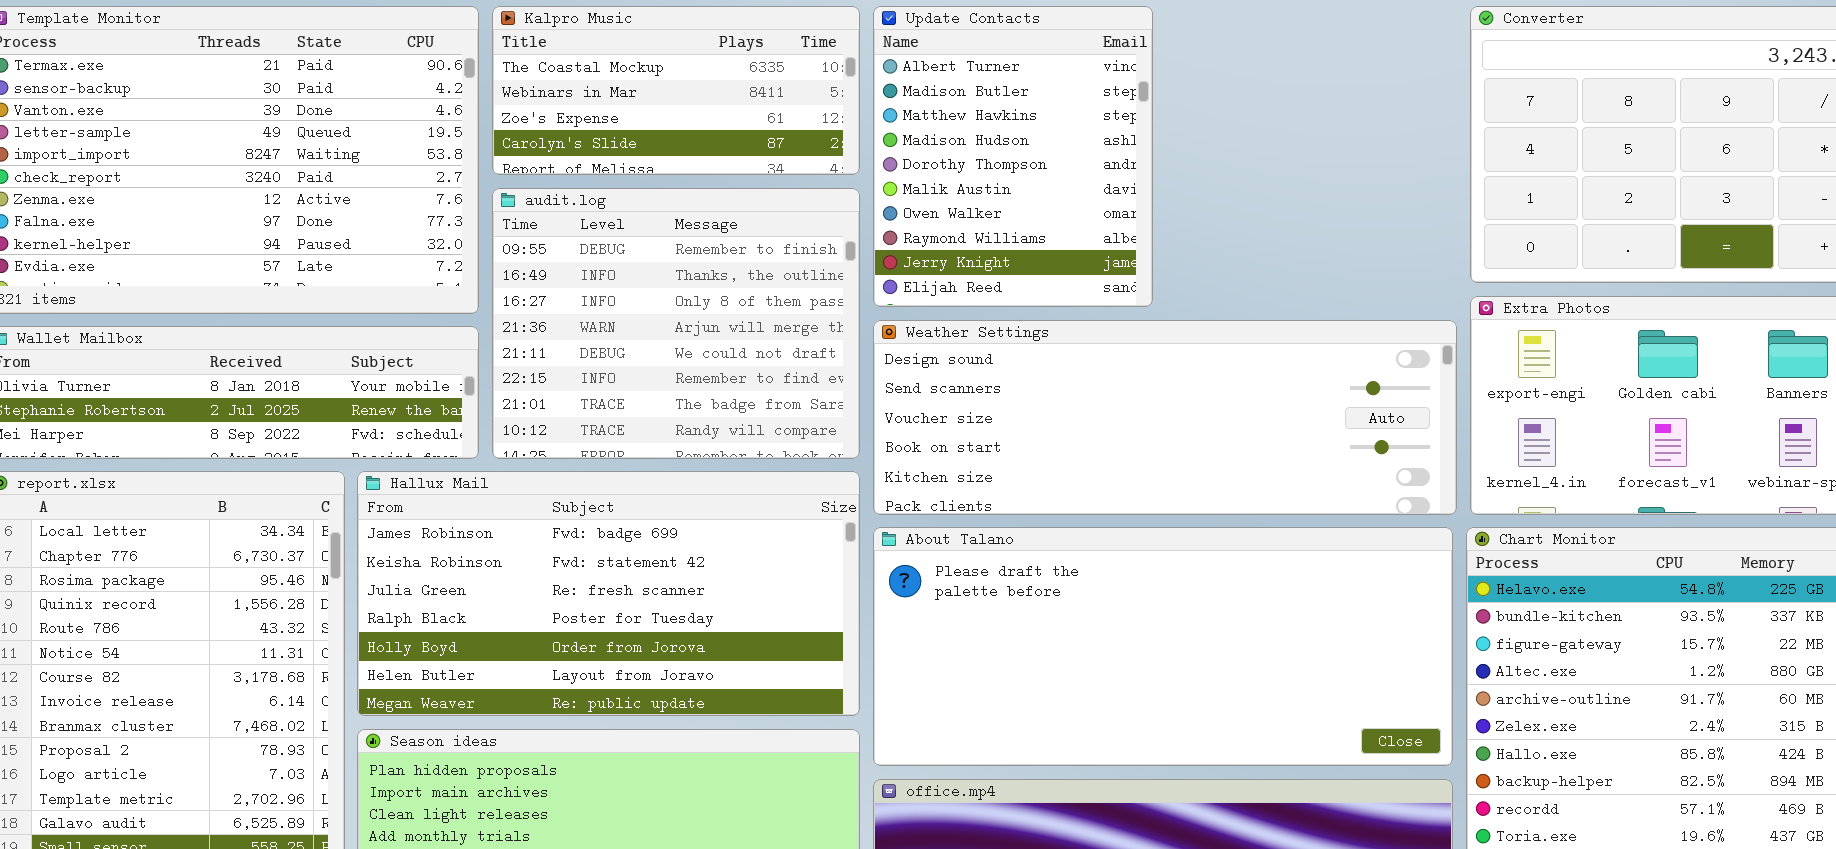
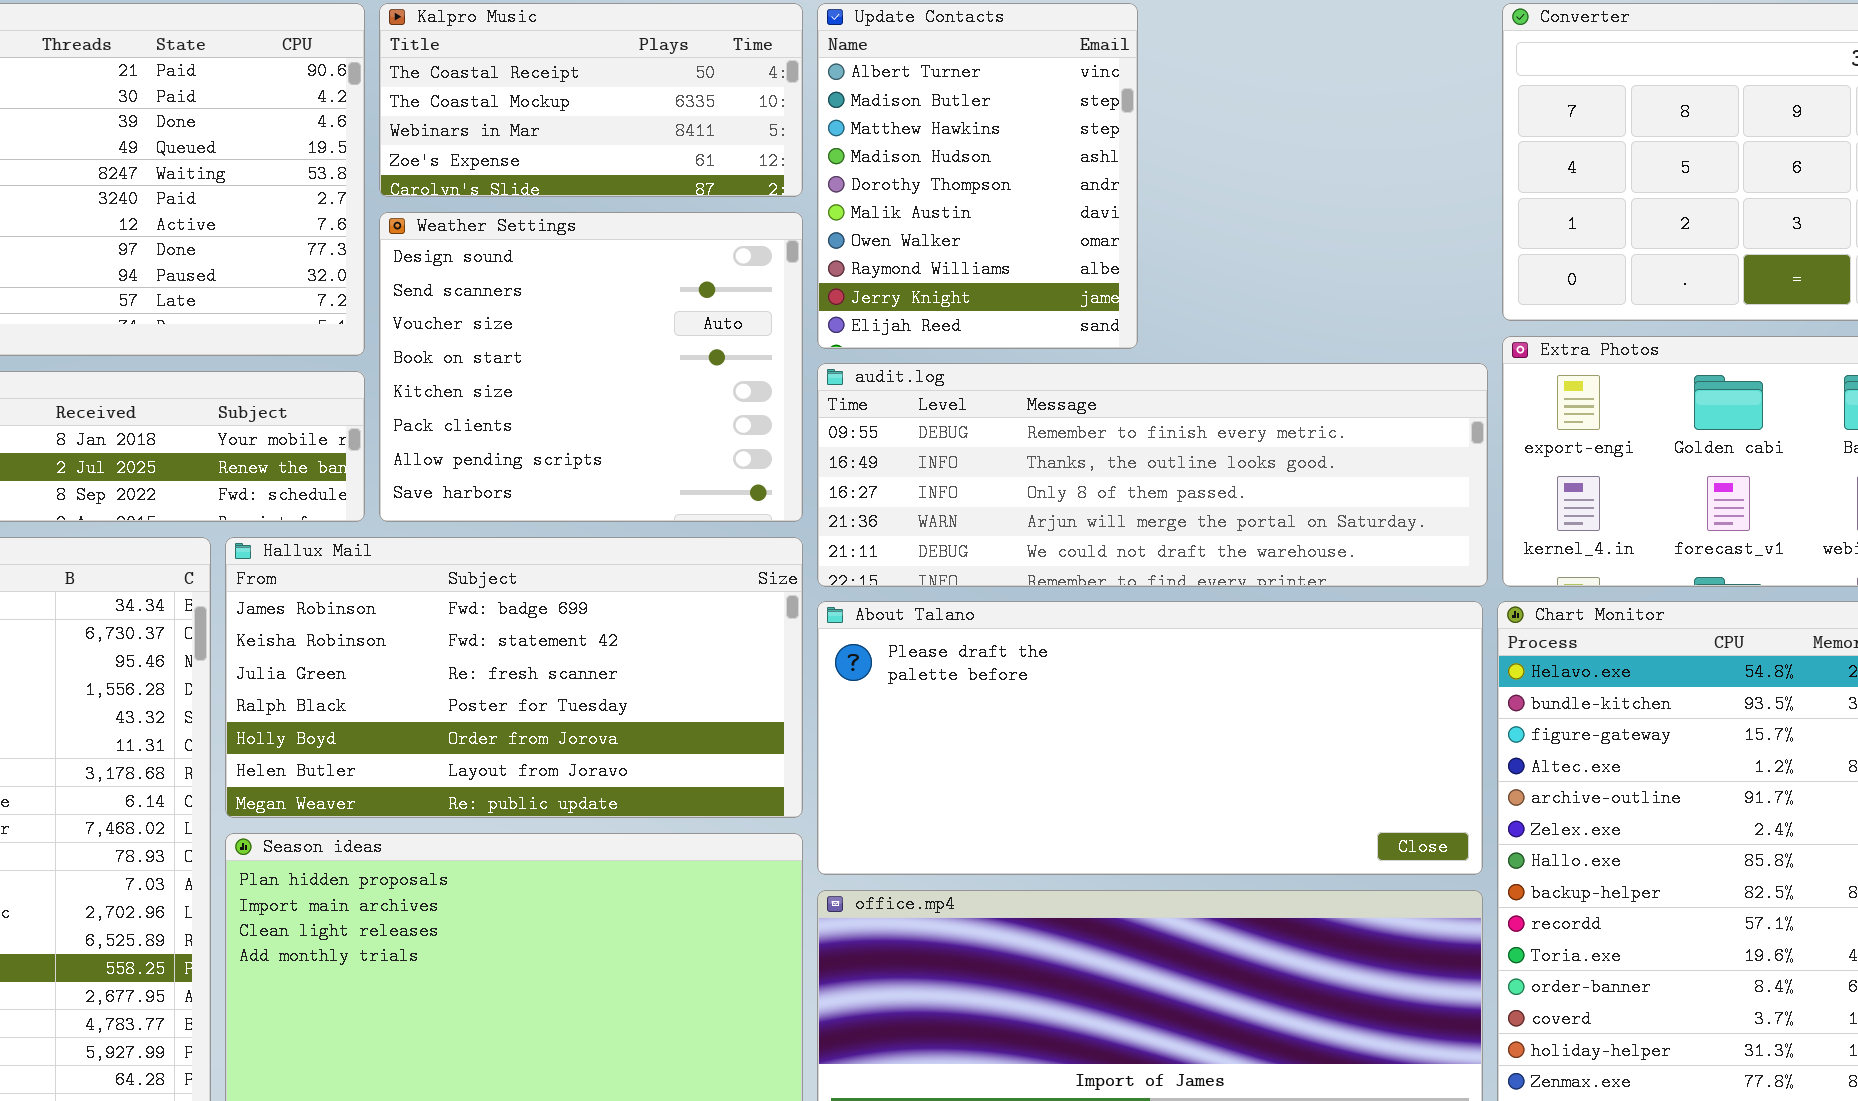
Kalpro Music: [492,6,860,175] -> [379,3,803,197], scrolled up 1 row
audit.log: [492,188,860,459] -> [817,363,1488,587], moved, resized
Weather Settings: [873,320,1457,515] -> [379,212,803,522], moved, resized

